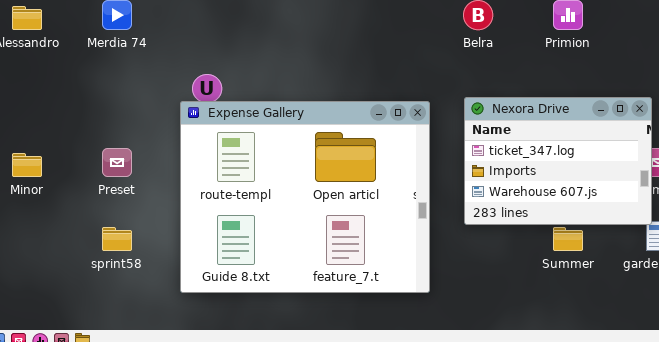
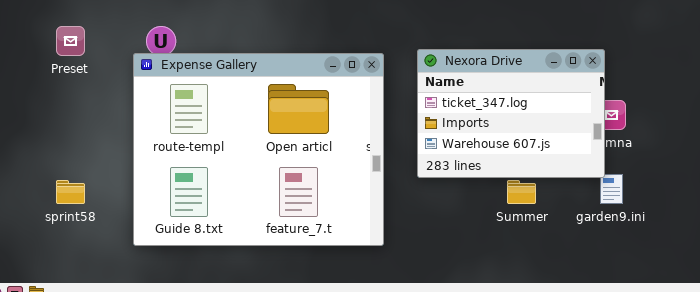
Preset: [102,148,132,177] -> [56,26,85,56], moved

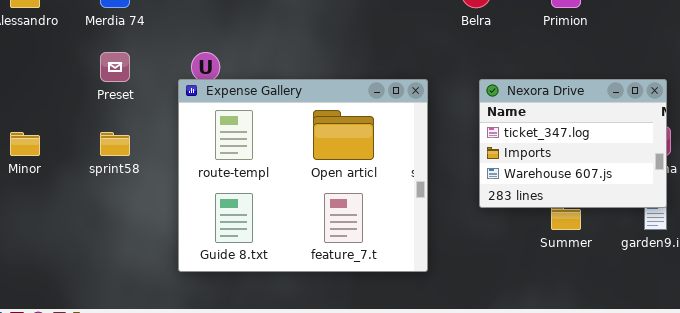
Nexora Drive: [417,49,605,178] -> [479,79,667,208], moved
sprint58: [56,180,85,204] -> [100,132,130,156], moved

